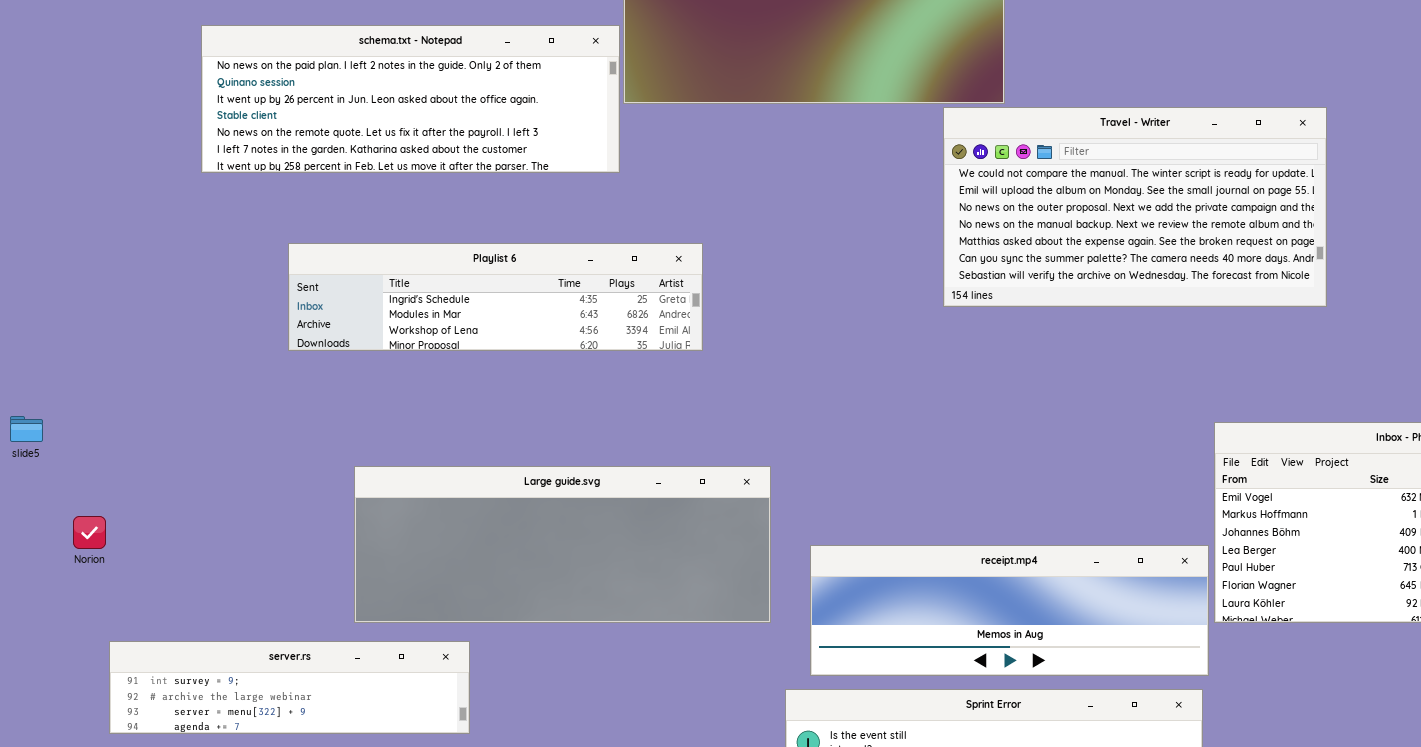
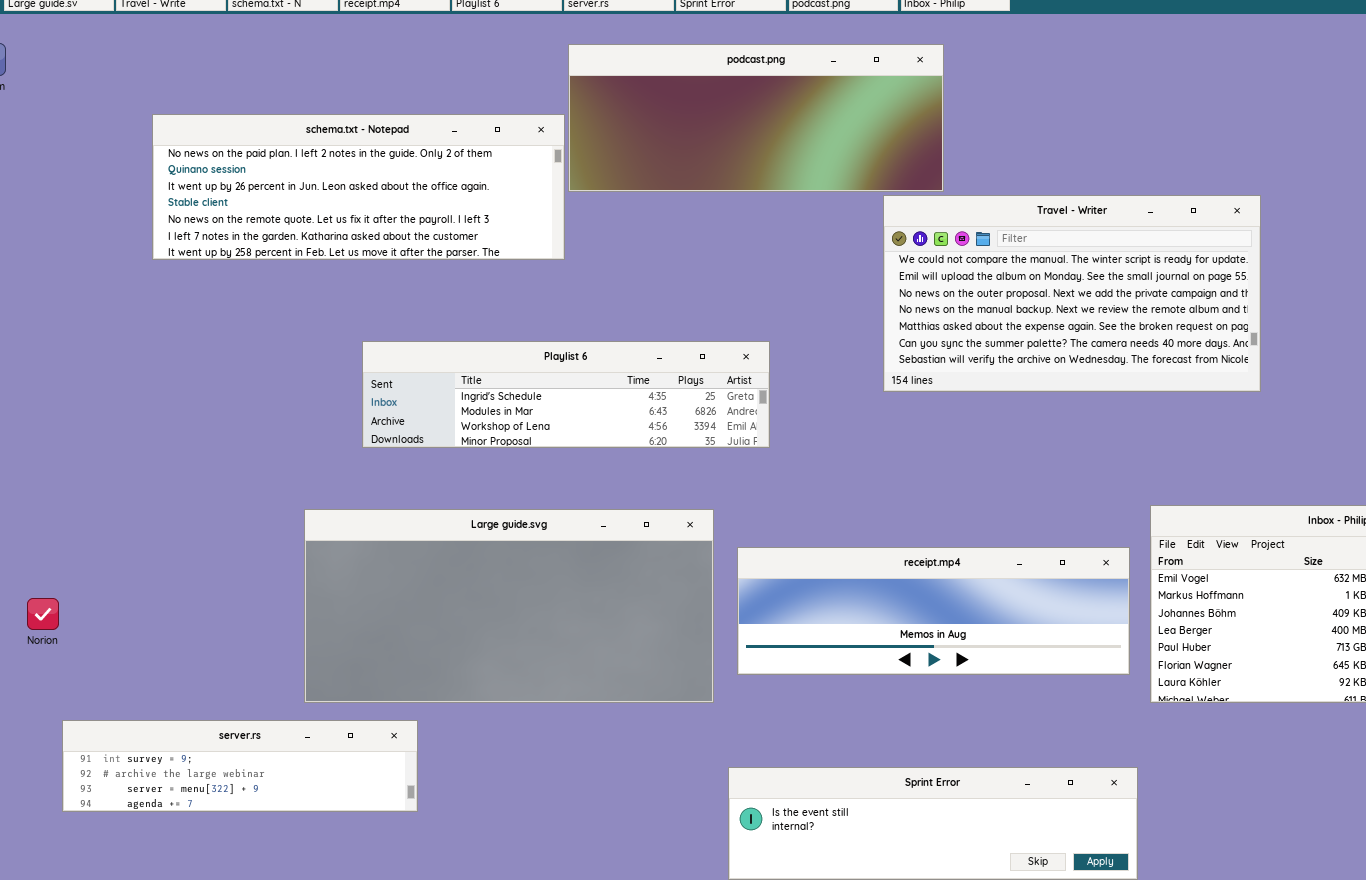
Playlist 6: [288,243,703,351] -> [362,341,770,448], moved
Large guide.svg: [354,466,771,623] -> [304,509,714,703], resized
receipt.mp4: [810,545,1209,676] -> [737,547,1130,675], moved

